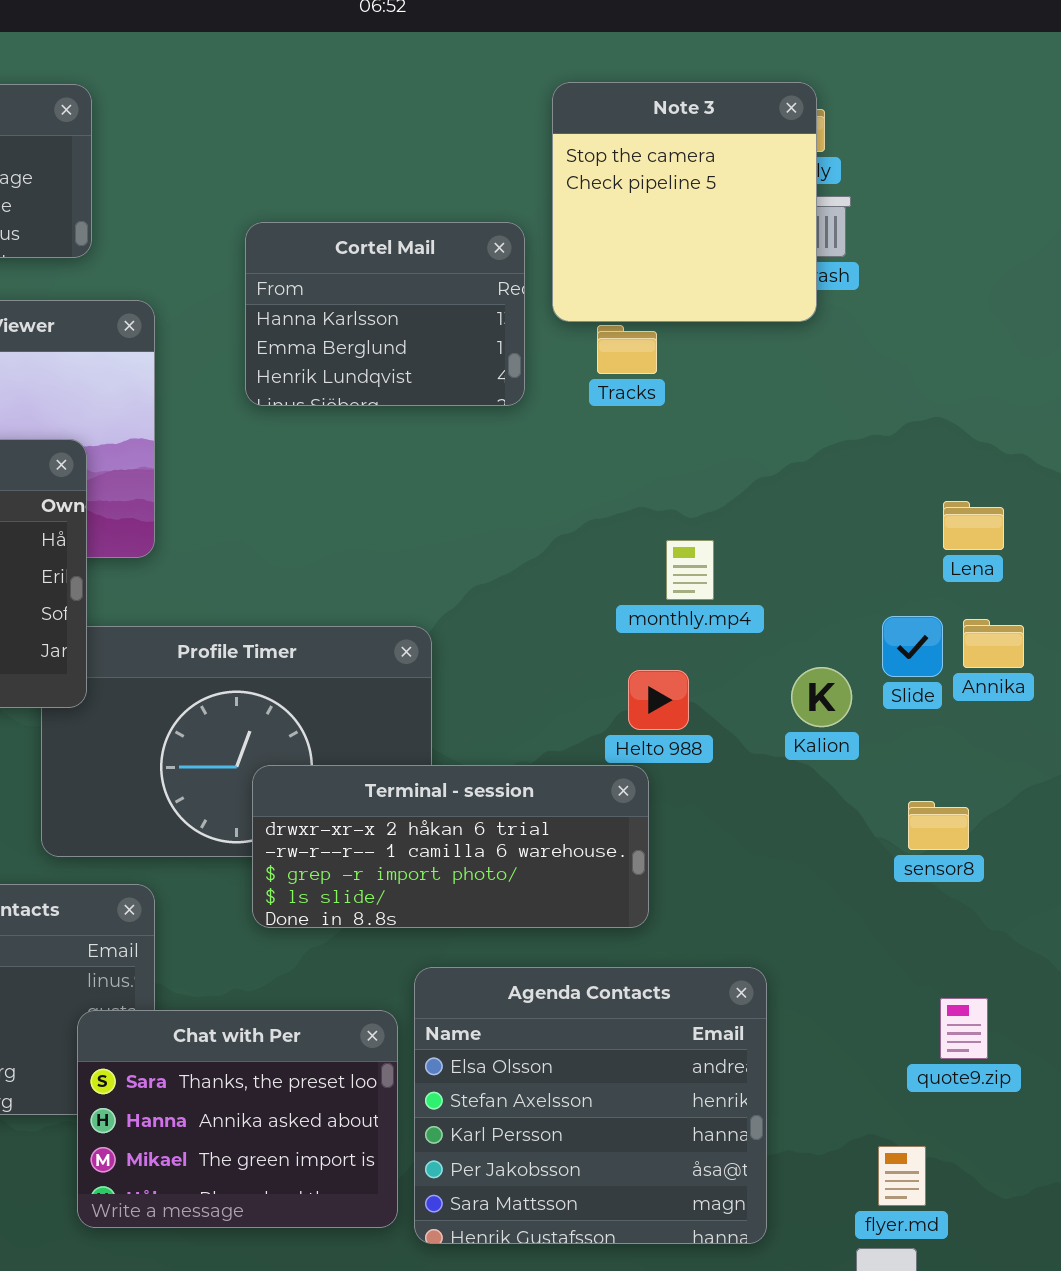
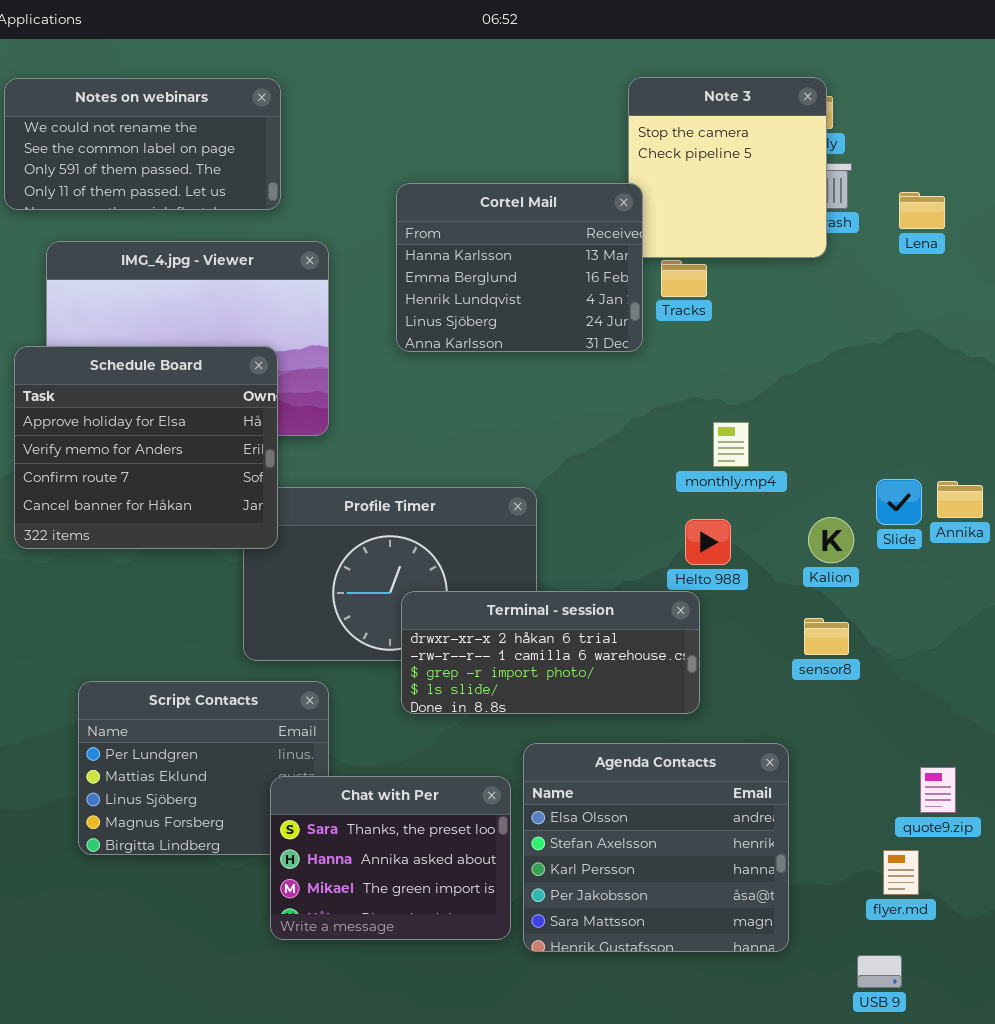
Cortel Mail: [245,222,525,406] -> [396,183,643,352], resized
Lena: [943,501,1004,550] -> [899,192,945,229], moved
sensor8: [908,801,969,850] -> [804,618,849,655], moved
flyer.md: [878,1146,926,1206] -> [883,850,919,895], moved

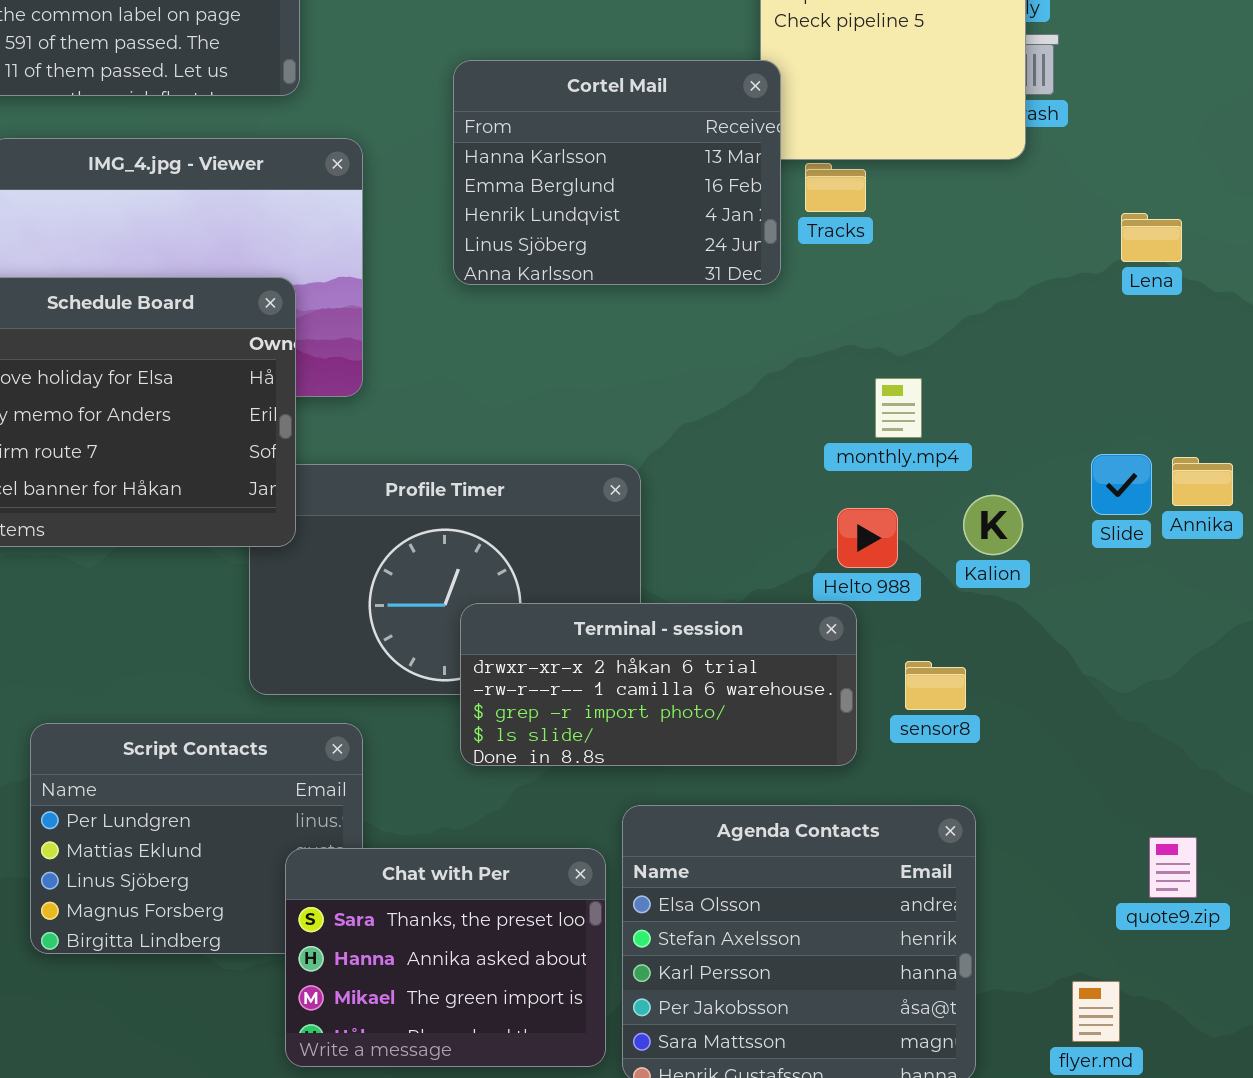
Lena: [899,192,945,229] -> [1121,213,1182,262], moved
Kalion: [808,517,854,563] -> [963,495,1023,555], moved
sensor8: [804,618,849,655] -> [905,661,966,710], moved
flyer.md: [883,850,919,895] -> [1072,981,1120,1042], moved

